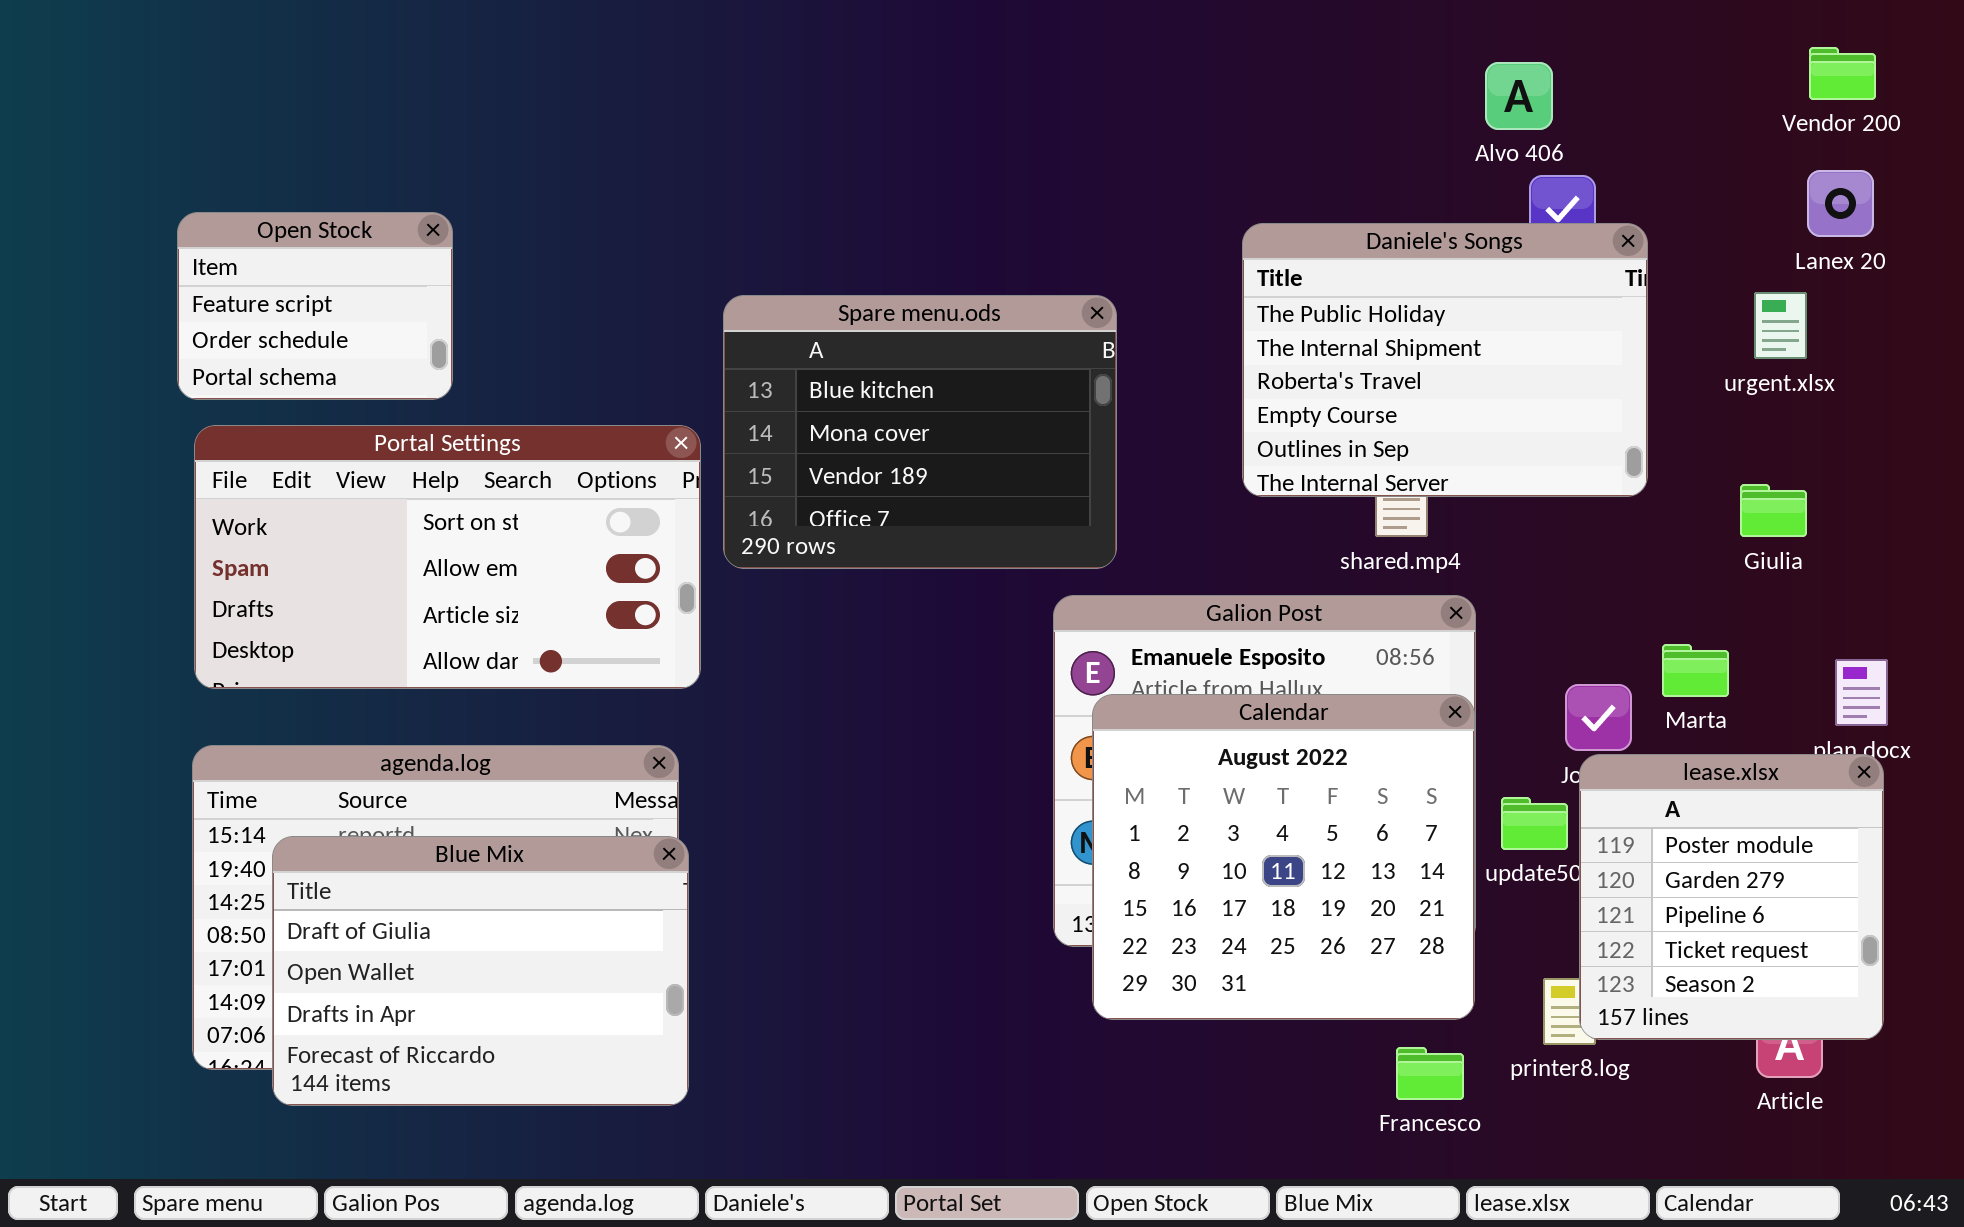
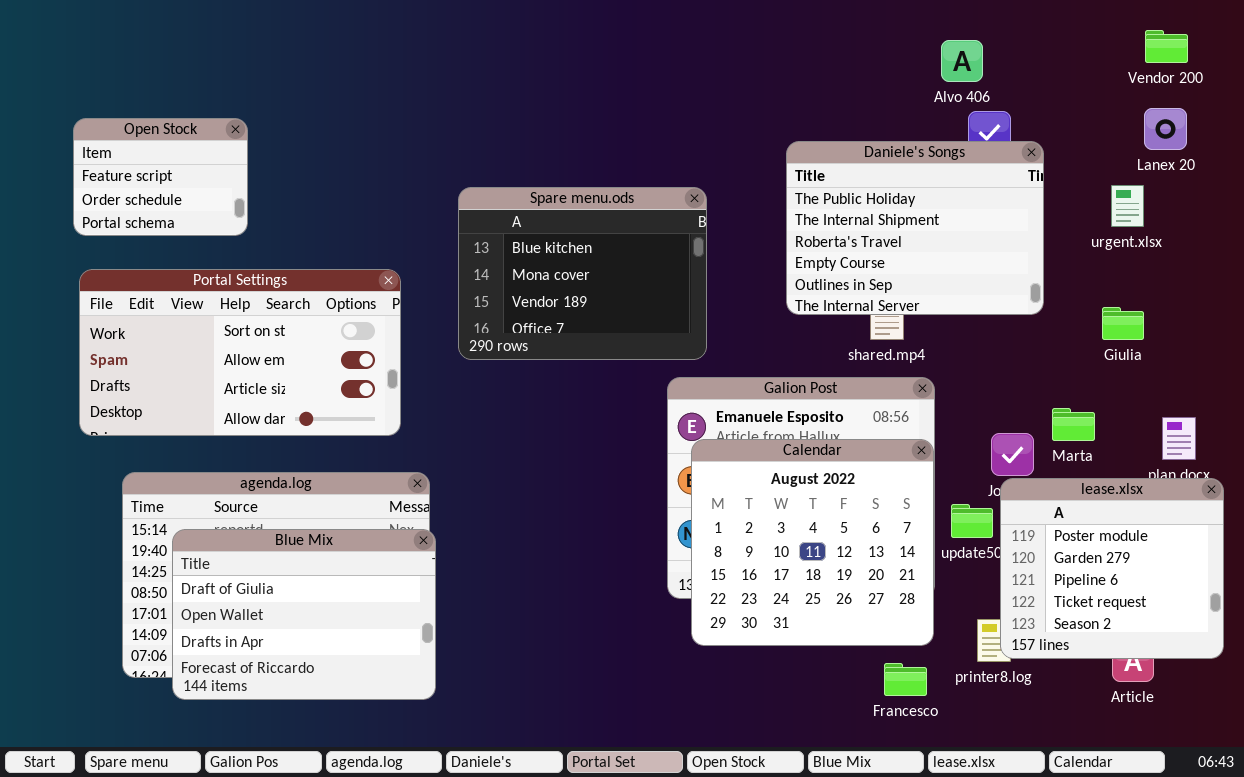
Open Stock: [177,212,453,400] -> [73,118,248,236], moved
Portal Settings: [194,425,701,689] -> [79,269,401,436], moved
lease.xlsx: [1579,754,1884,1040] -> [1000,478,1224,659], resized

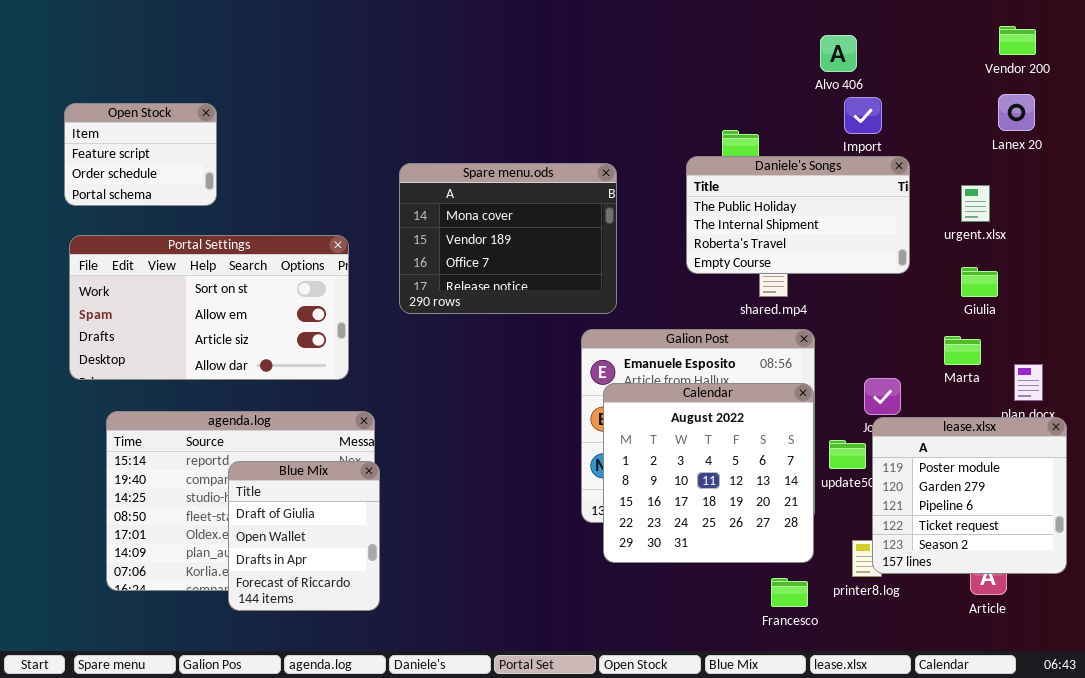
Daniele's Songs: [786,141,1044,315] -> [686,156,910,274], resized
urgent.xlsx: [1111,185,1144,227] -> [961,185,990,222], moved
Spare menu.ods: [458,187,707,360] -> [399,163,617,314], scrolled down 1 row
Marta: [1052,408,1095,441] -> [944,336,981,365], moved
Blue Mix: [172,529,436,700] -> [228,461,380,611], resized

